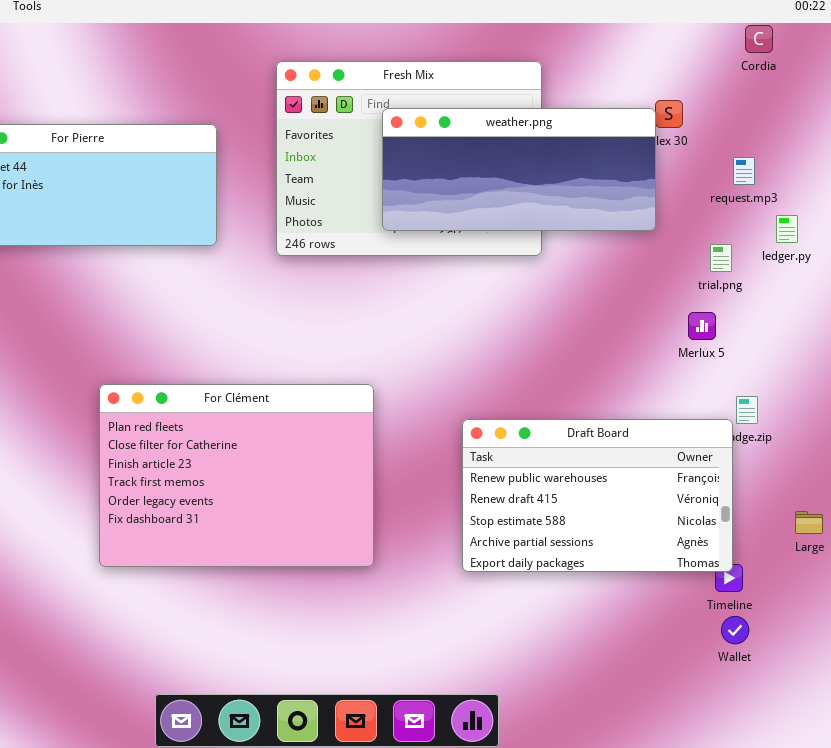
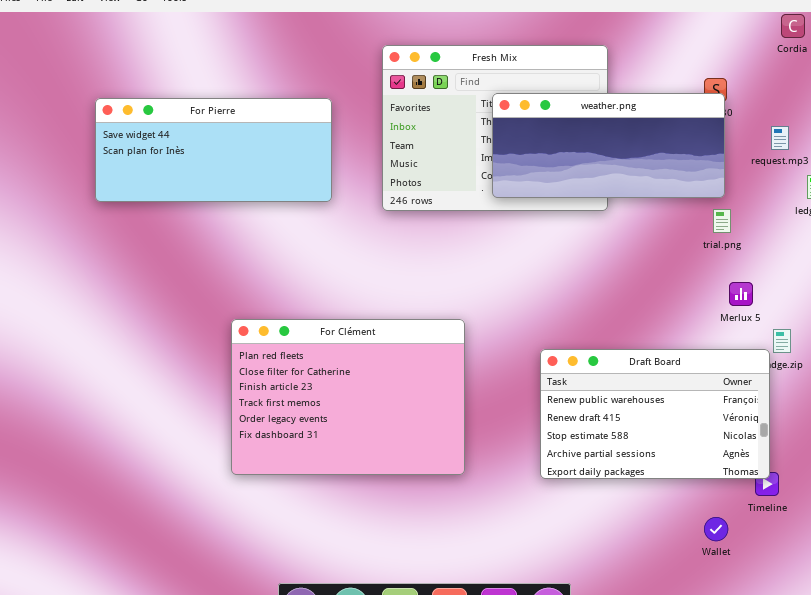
weather.png: [382,108,656,231] -> [492,93,725,198], moved
trial.png: [710,244,732,272] -> [713,209,731,233], moved
Merlux 5: [688,312,716,340] -> [729,282,753,306], moved
Wallet: [721,616,749,644] -> [704,517,728,541], moved

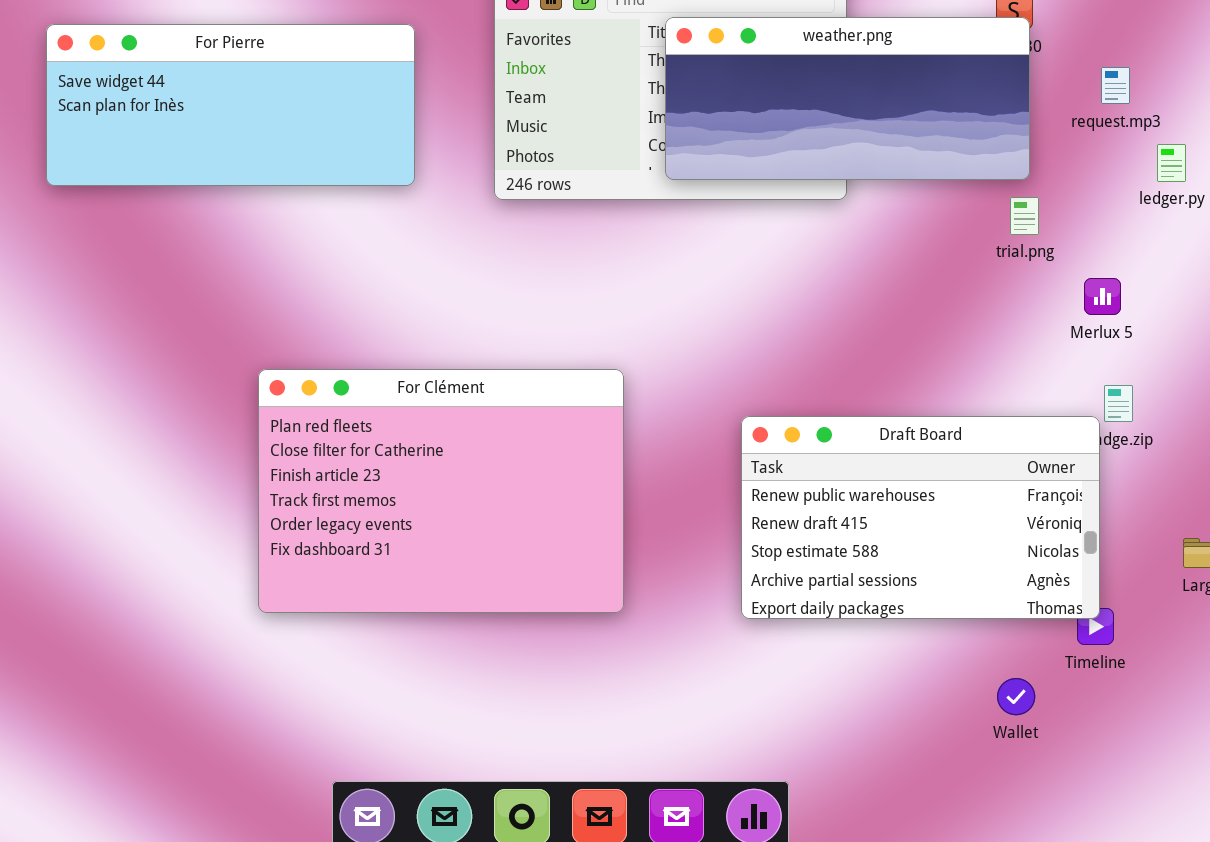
Merlux 5: [729,282,753,306] -> [1084,278,1121,315], moved

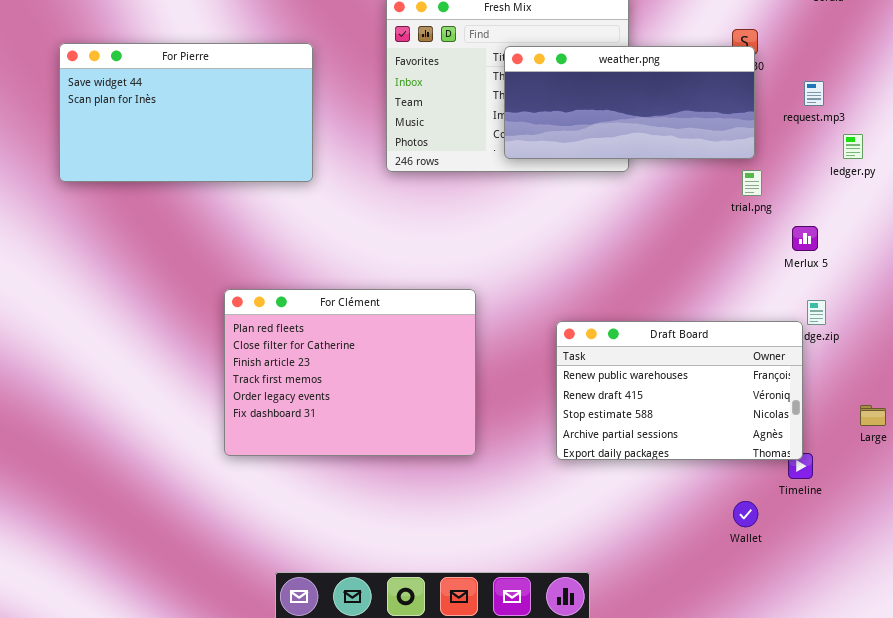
For Pierre: [46,24,415,186] -> [59,43,313,182], moved, resized

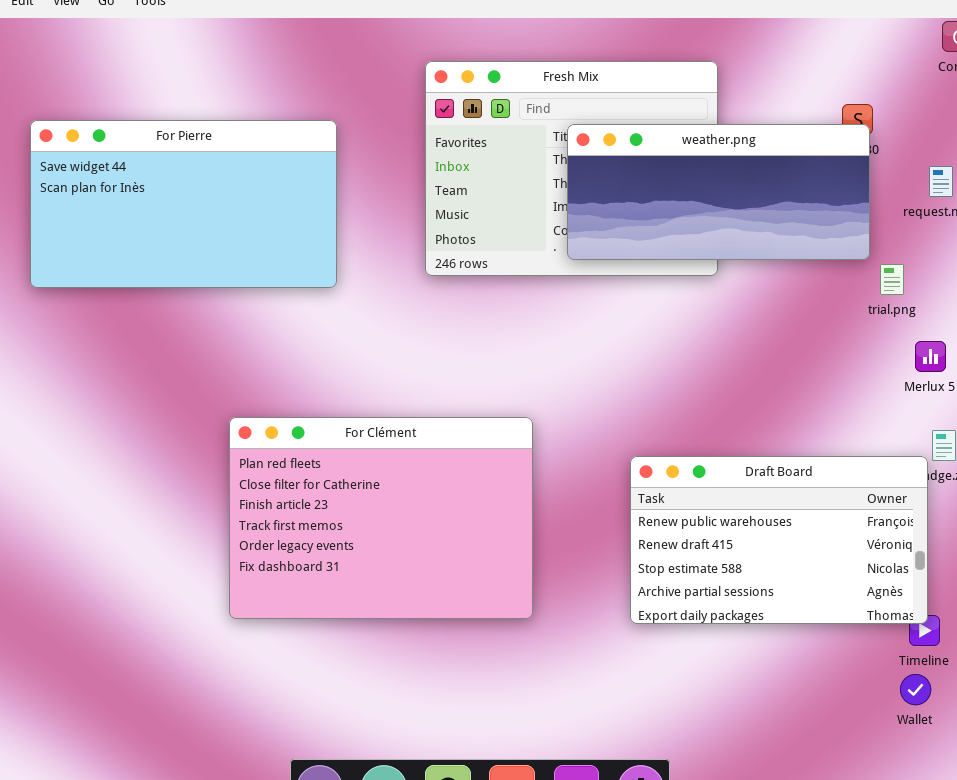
trial.png: [742,170,762,196] -> [880,264,904,295], moved
Wallet: [733,501,758,527] -> [900,674,931,705], moved

